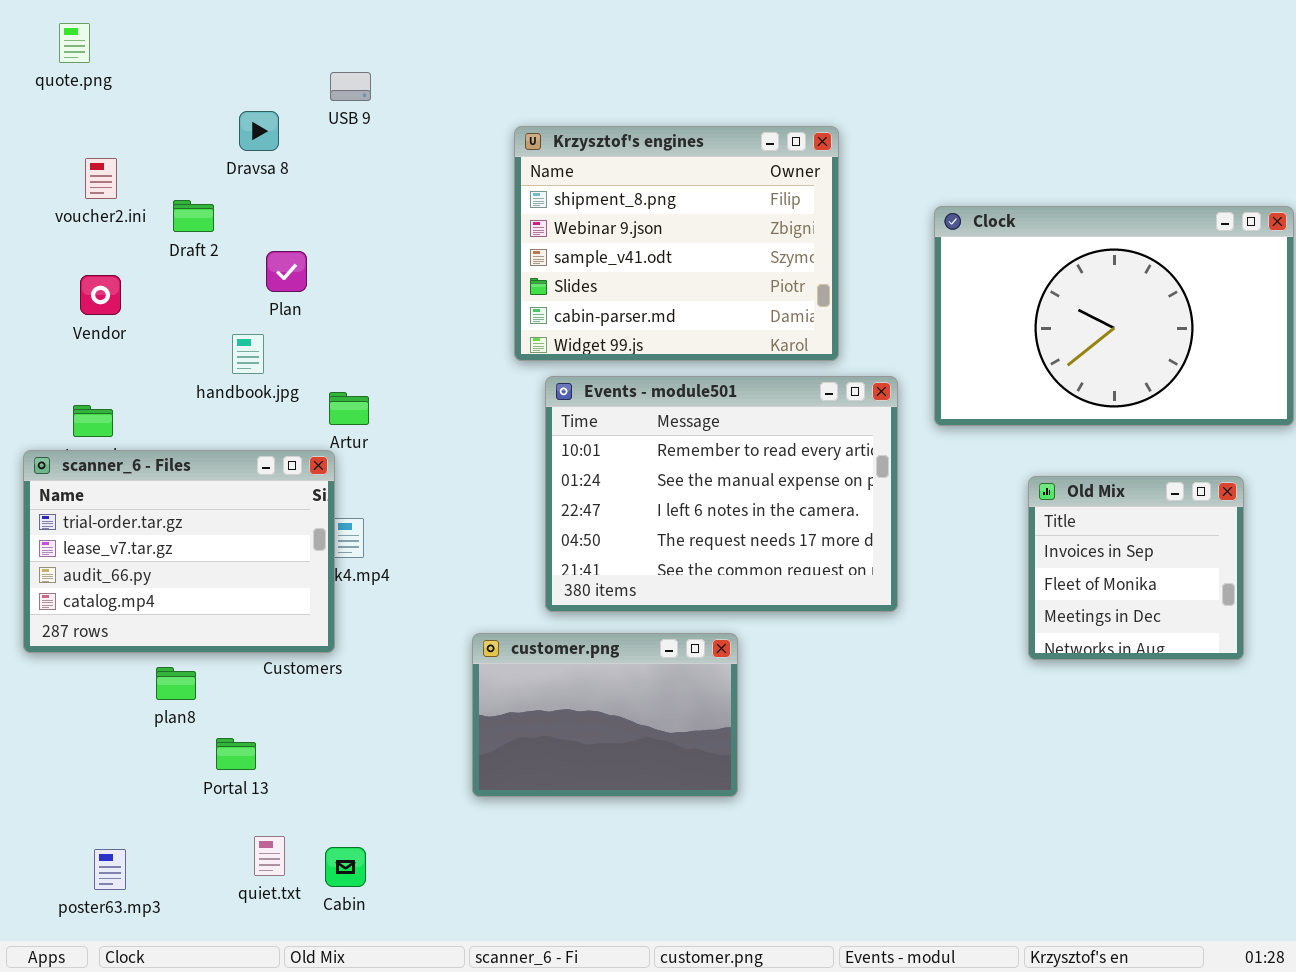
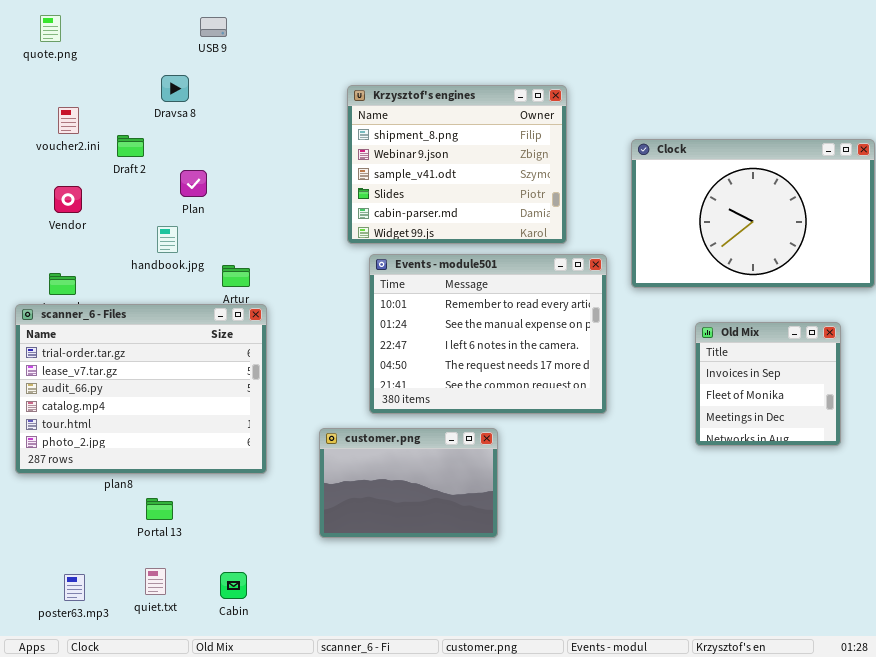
USB 9: [330,72,371,101] -> [200,17,227,37], moved
scanner_6 - Files: [23,450,335,653] -> [15,304,267,474], resized
quiet.txt: [254,836,285,876] -> [145,568,166,595], moved

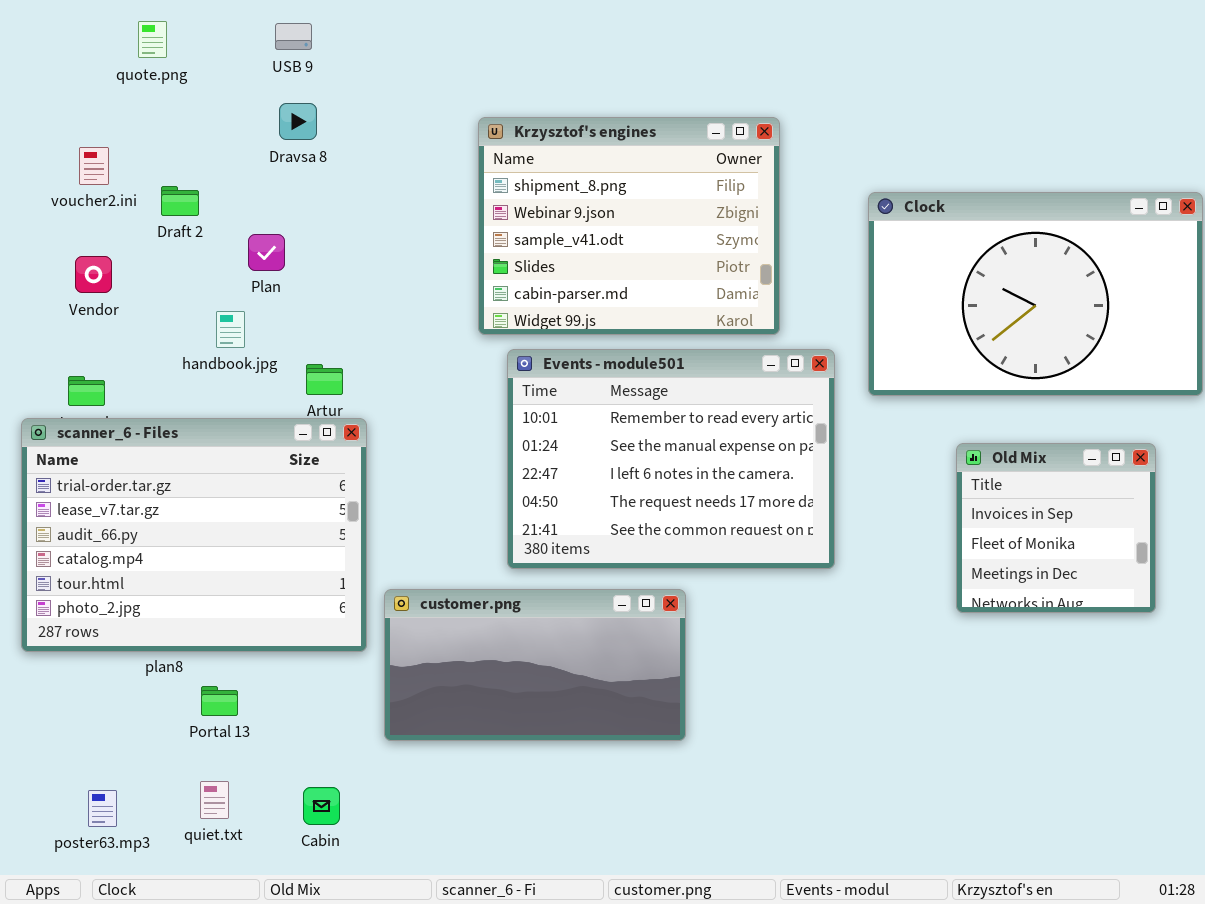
quote.png: [40,15,61,42] -> [138,21,167,58], moved
Dravsa 8: [161,75,189,102] -> [279,103,317,140], moved
customer.png: [319,428,498,538] -> [384,589,686,741], resized

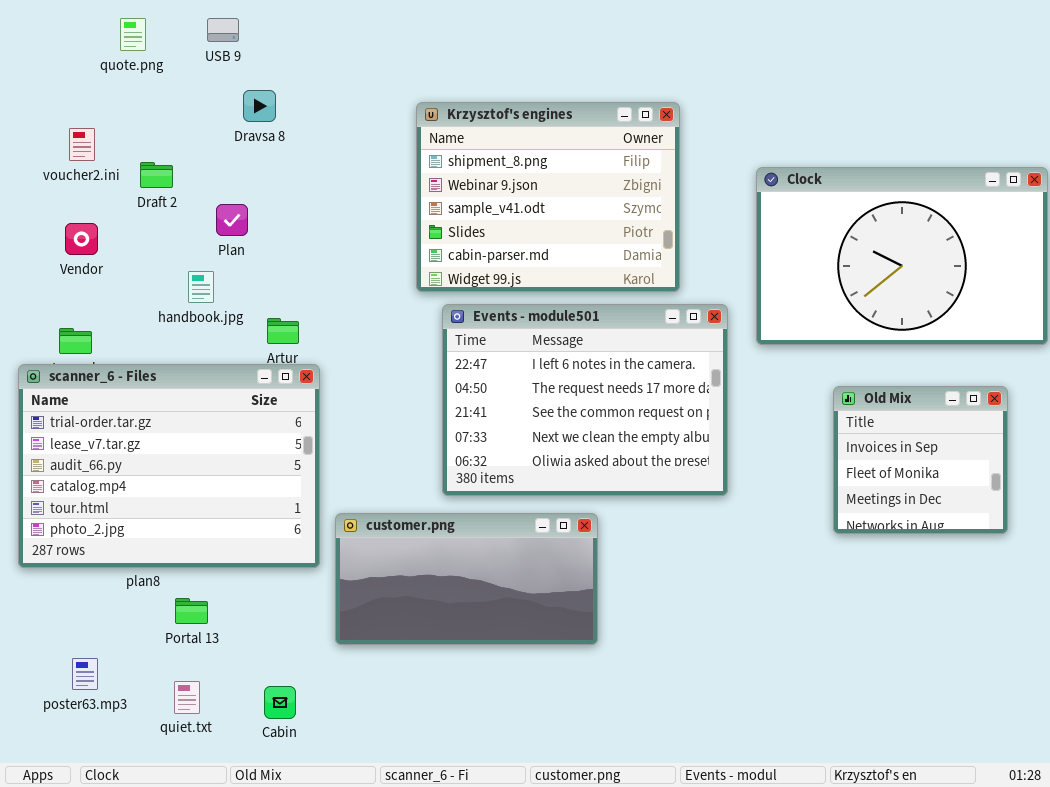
USB 9: [275,23,312,50] -> [207,18,239,42], moved
Events - module501: [507,349,835,569] -> [442,304,728,496], scrolled down 2 rows
poster63.mp3: [88,790,117,827] -> [72,658,98,690], moved

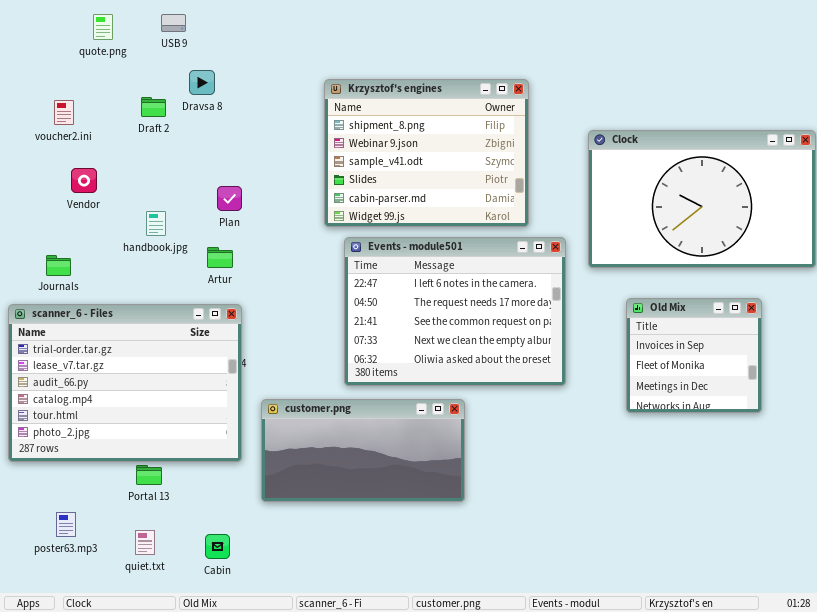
Draft 2: [140,162,173,188] -> [141,97,166,117], moved
Plan: [216,204,248,236] -> [217,186,242,211], moved
Vendor: [65,223,98,255] -> [71,168,97,193], moved
scanner_6 - Files: [18,364,320,568] -> [8,304,242,462], moved
Old Mix: [833,386,1008,534] -> [626,298,762,413], moved

